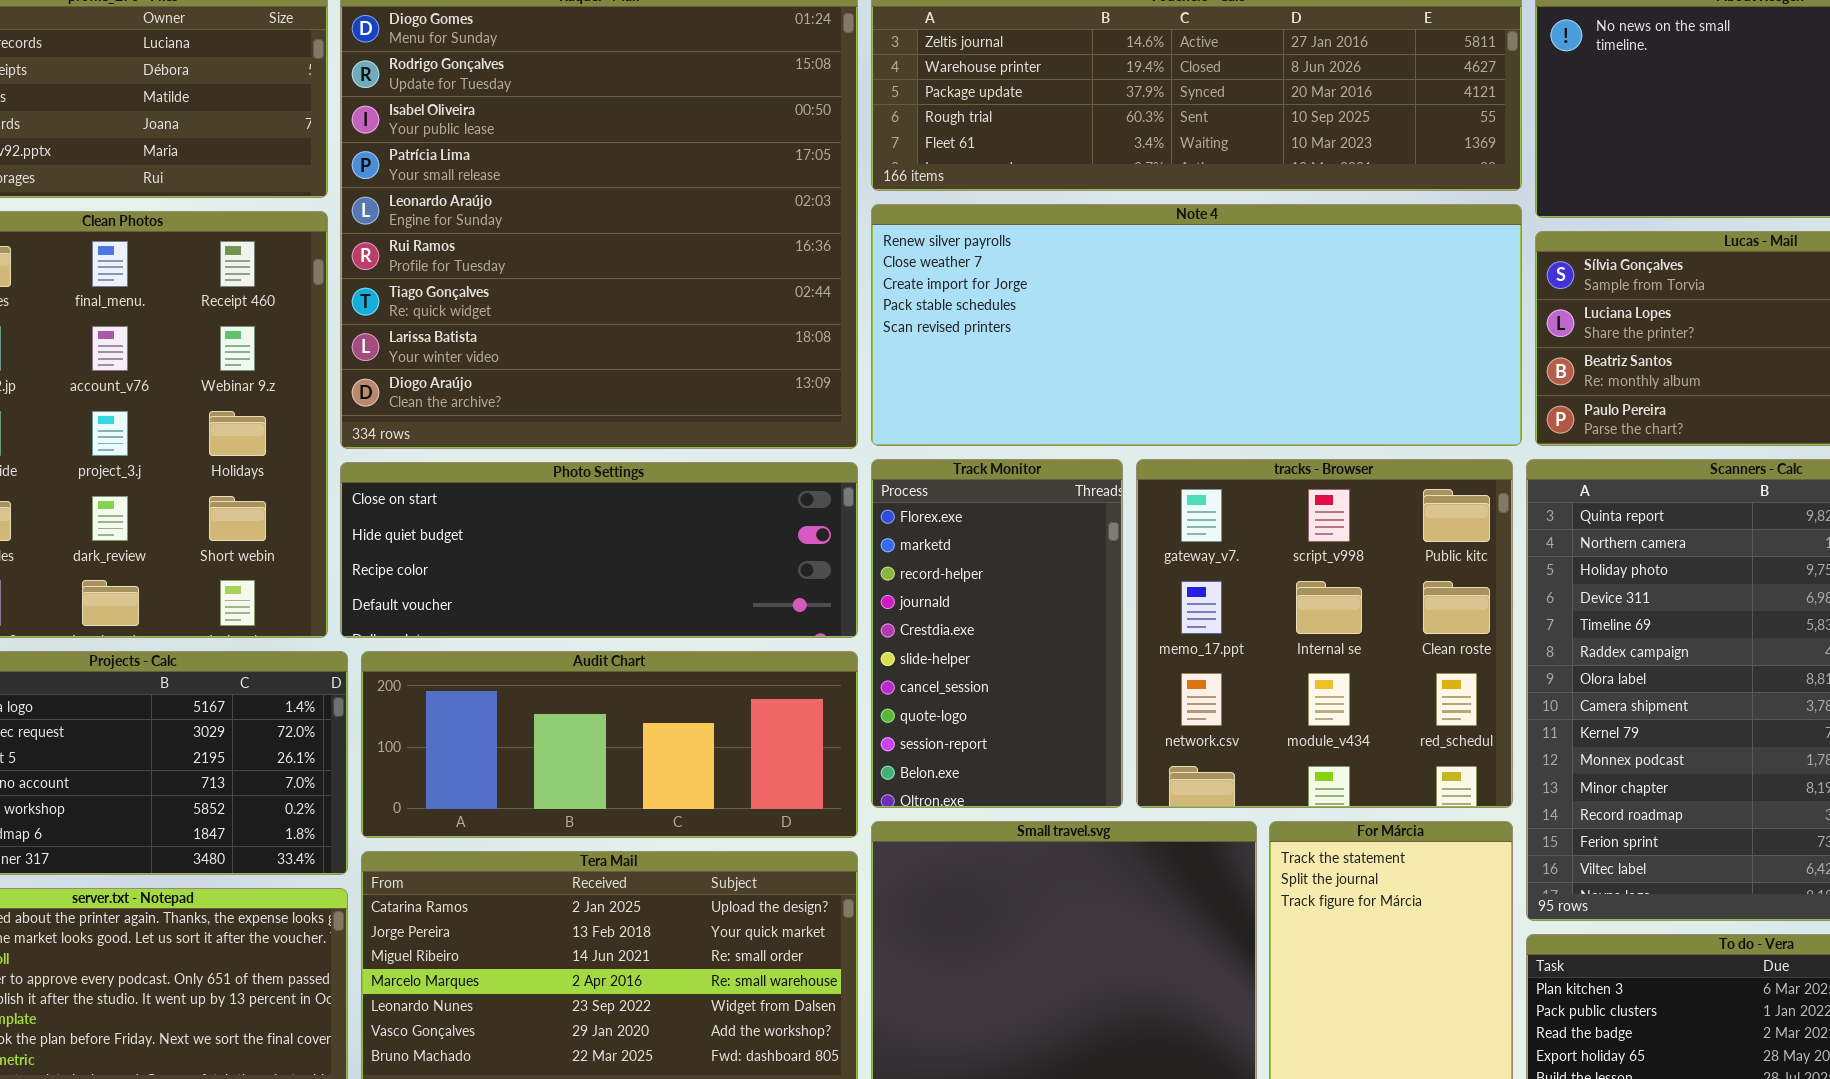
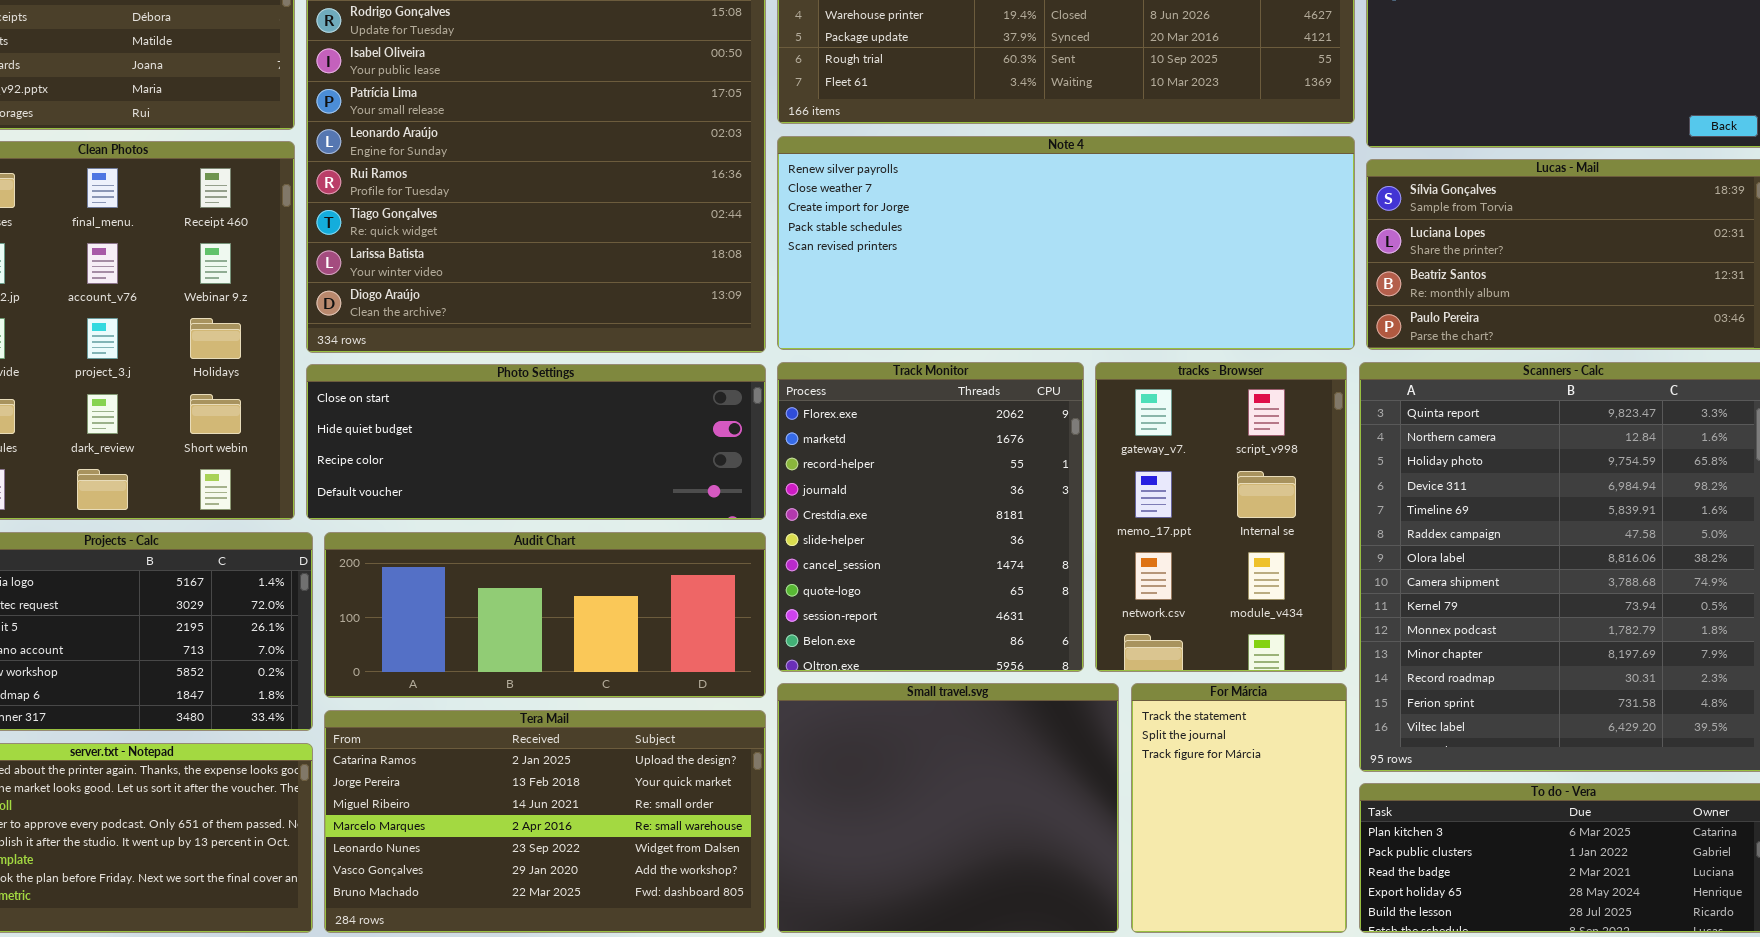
Track Monitor: [871,459,1123,808] -> [777,362,1084,672], resized
tracks - Browser: [1136,459,1513,808] -> [1095,362,1347,672], resized

